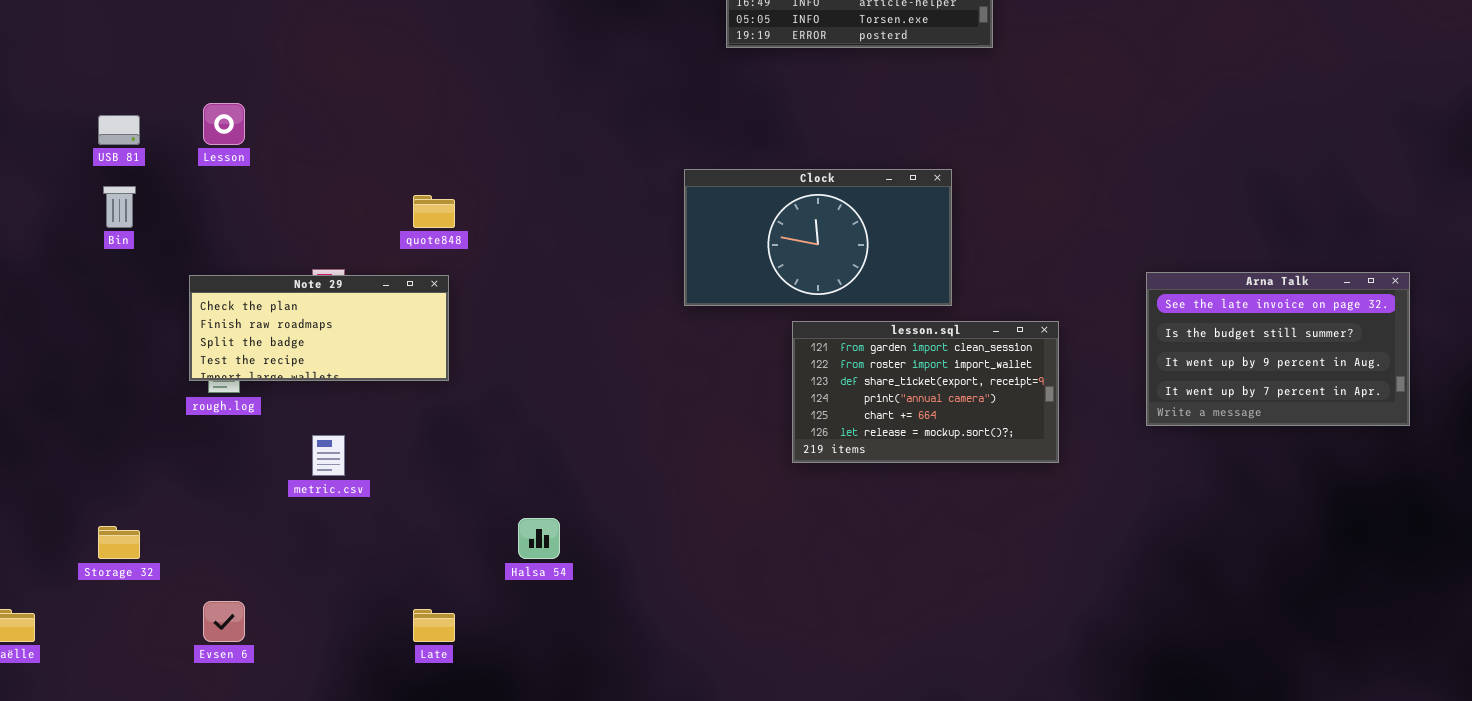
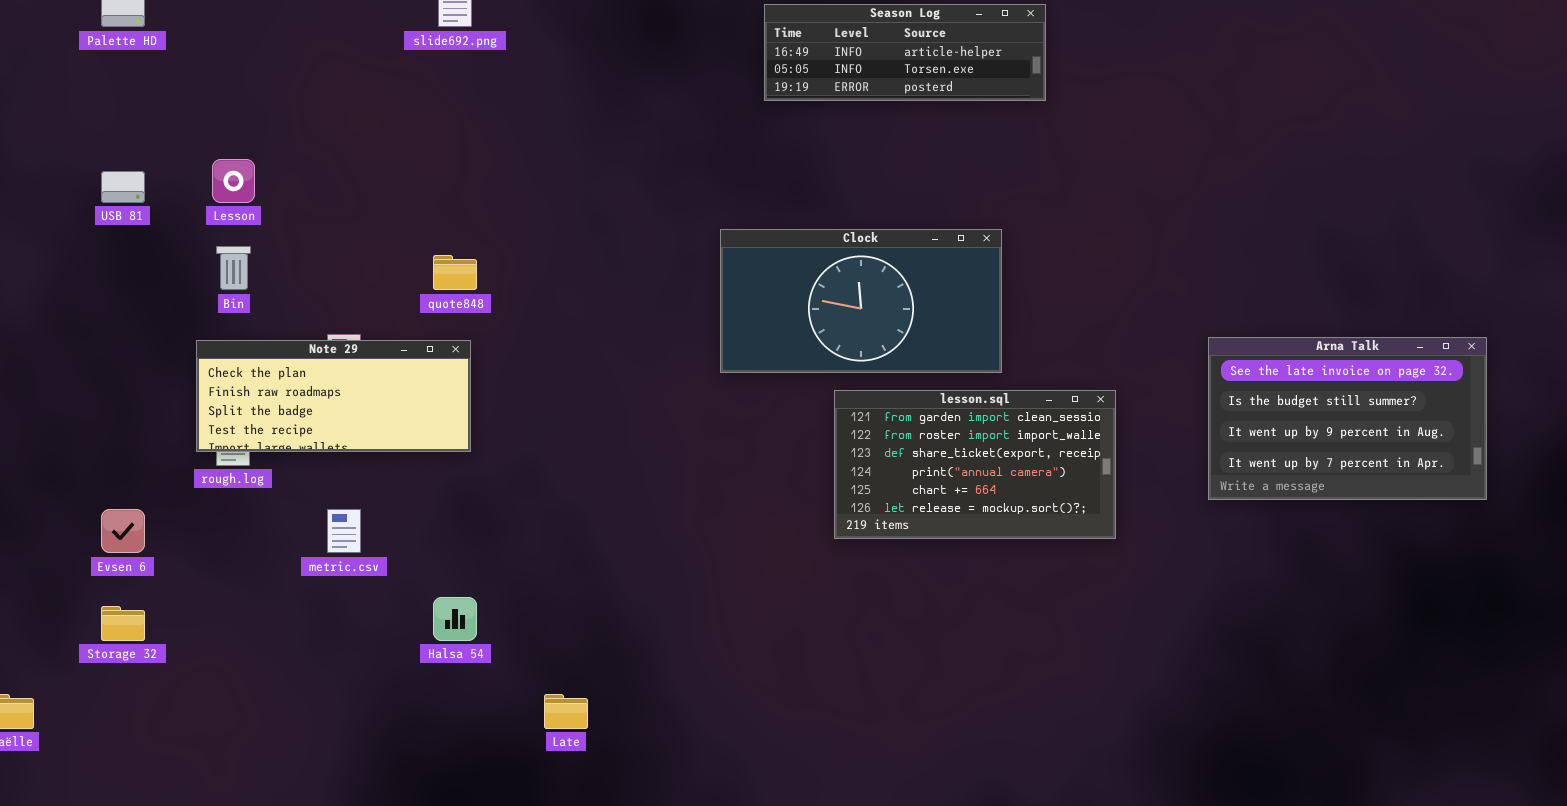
Bin: [103,186,136,228] -> [216,246,251,290], moved
Halsa 54: [518,518,560,559] -> [433,597,477,641], moved
Evsen 6: [203,601,245,642] -> [101,509,145,553], moved
Late: [413,609,455,642] -> [544,694,588,729], moved

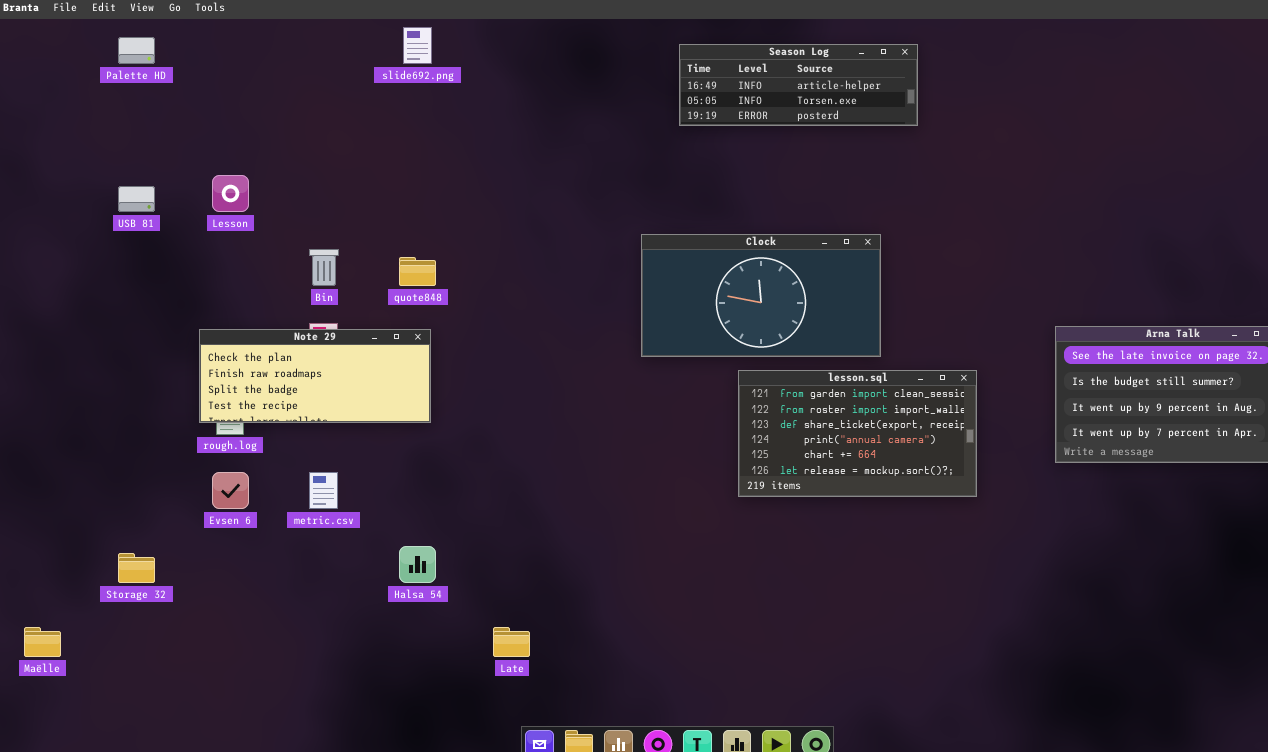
Bin: [216,246,251,290] -> [309,249,339,286], moved
Evsen 6: [101,509,145,553] -> [212,472,249,509], moved

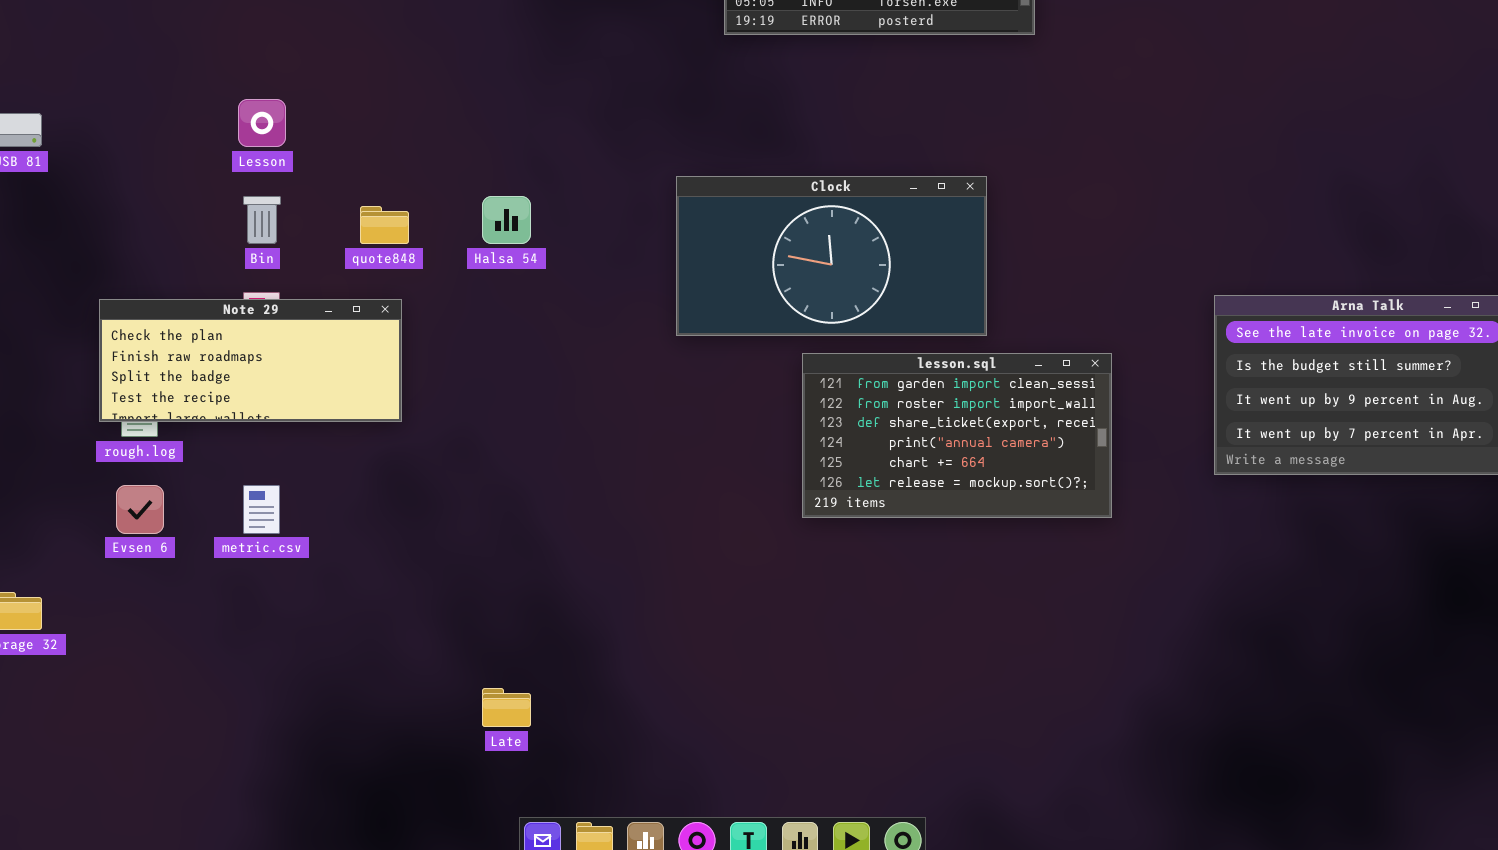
Lesson: [212,175,249,212] -> [238,99,286,147], moved
Halsa 54: [399,546,436,583] -> [482,196,531,244], moved

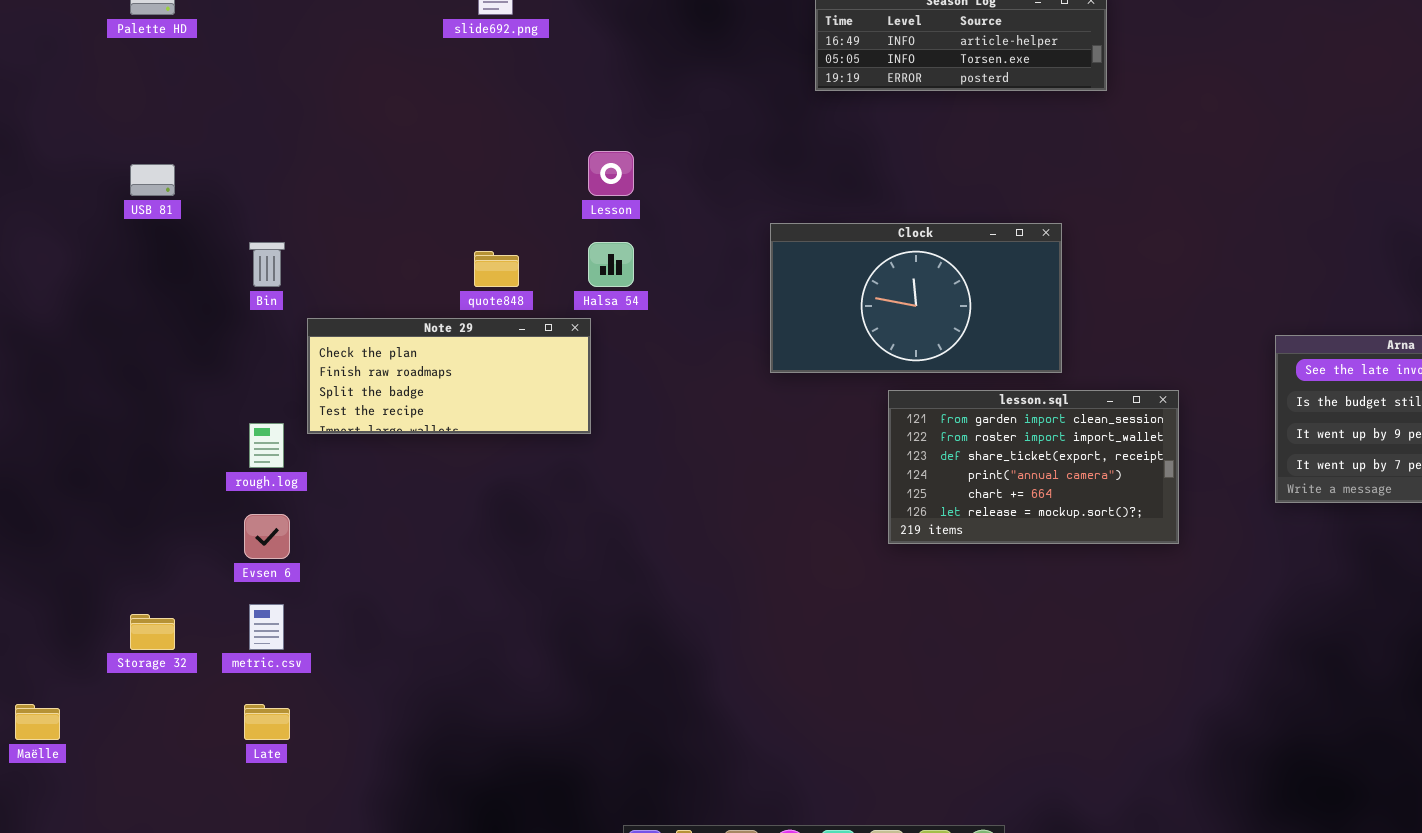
Lesson: [238,99,286,147] -> [588,151,634,196], moved
Bin: [243,196,281,244] -> [249,242,285,287], moved
Note 29: [99,299,402,422] -> [307,318,591,434], moved
metric.csv: [243,485,280,534] -> [249,604,284,650], moved
Late: [482,688,531,727] -> [244,704,290,740], moved

